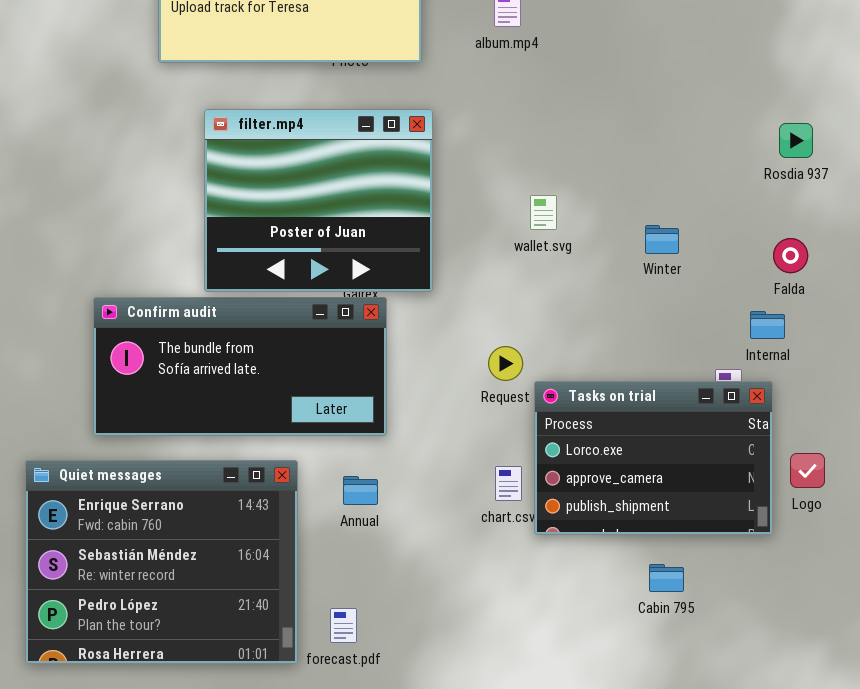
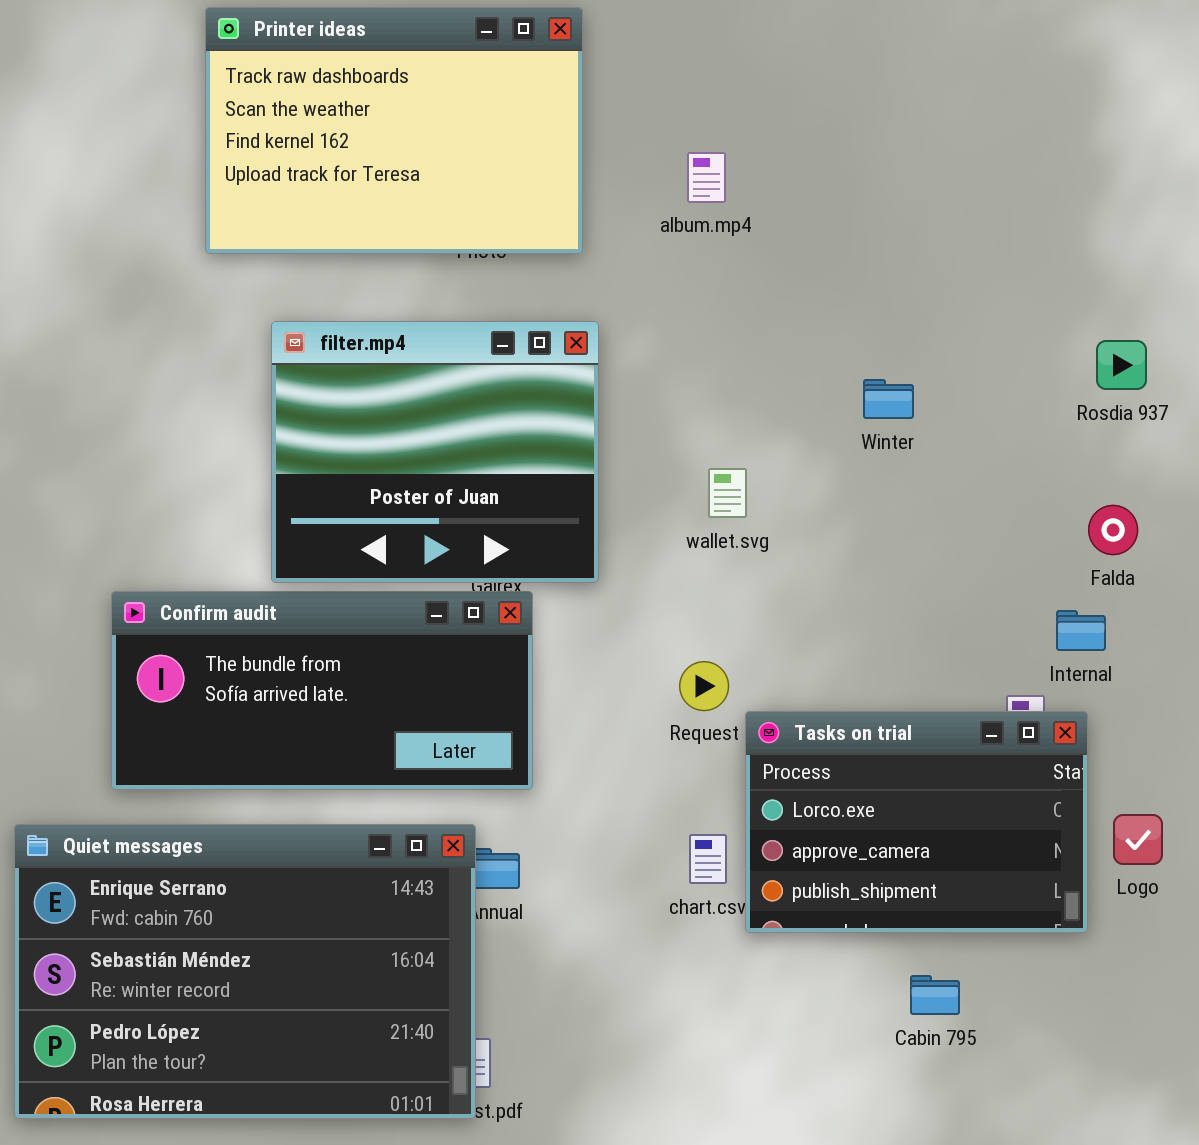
wallet.svg: [530,195,557,230] -> [708,468,747,518], moved
Winter: [645,225,679,254] -> [863,379,914,419], moved
Quiet messages: [25,460,298,664] -> [14,824,476,1119], resized

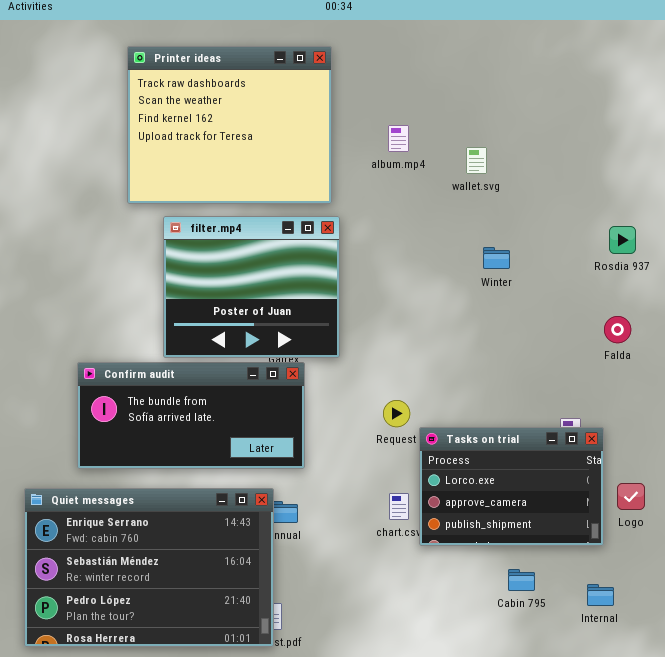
Printer ideas: [205,7,583,254] -> [127,46,332,204], resized
wallet.svg: [708,468,747,518] -> [466,147,487,174], moved
Internal: [1056,610,1106,651] -> [587,584,614,606], moved

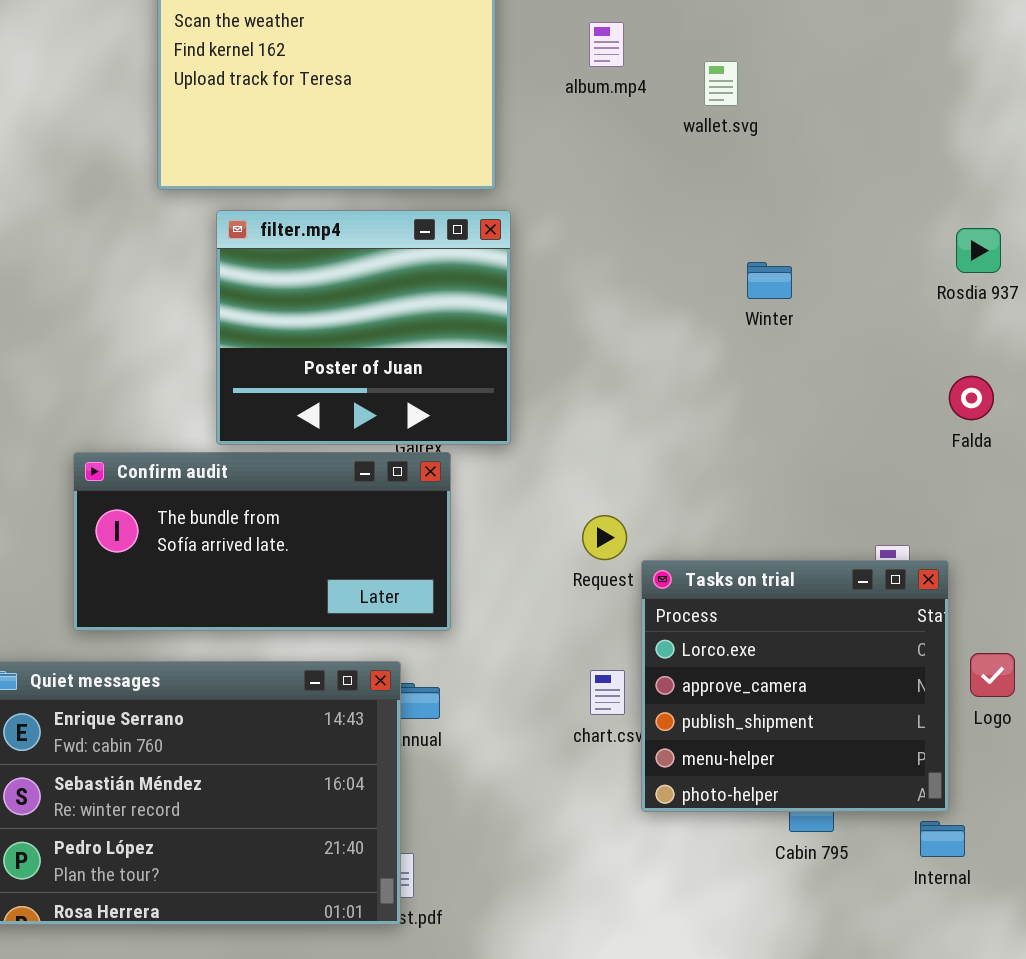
album.mp4: [388,125,409,152] -> [589,22,624,67], moved
wallet.svg: [466,147,487,174] -> [704,61,738,106], moved
Tasks on trial: [419,427,604,546] -> [641,560,949,812], resized

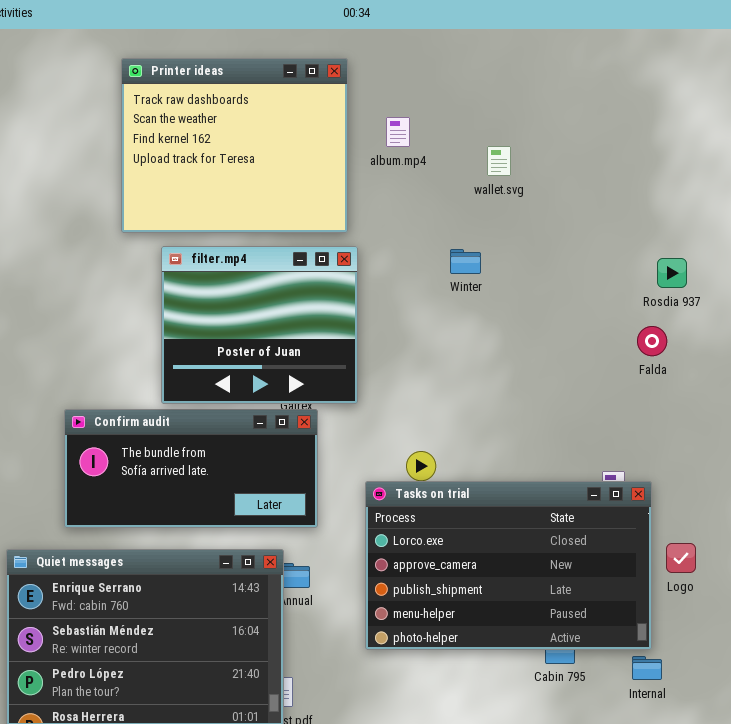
album.mp4: [589,22,624,67] -> [386,117,410,147], moved
Winter: [747,262,792,299] -> [450,249,481,274], moved
Falda: [949,376,994,420] -> [637,326,667,356], moved
Tasks on trial: [641,560,949,812] -> [365,481,652,650], resized

